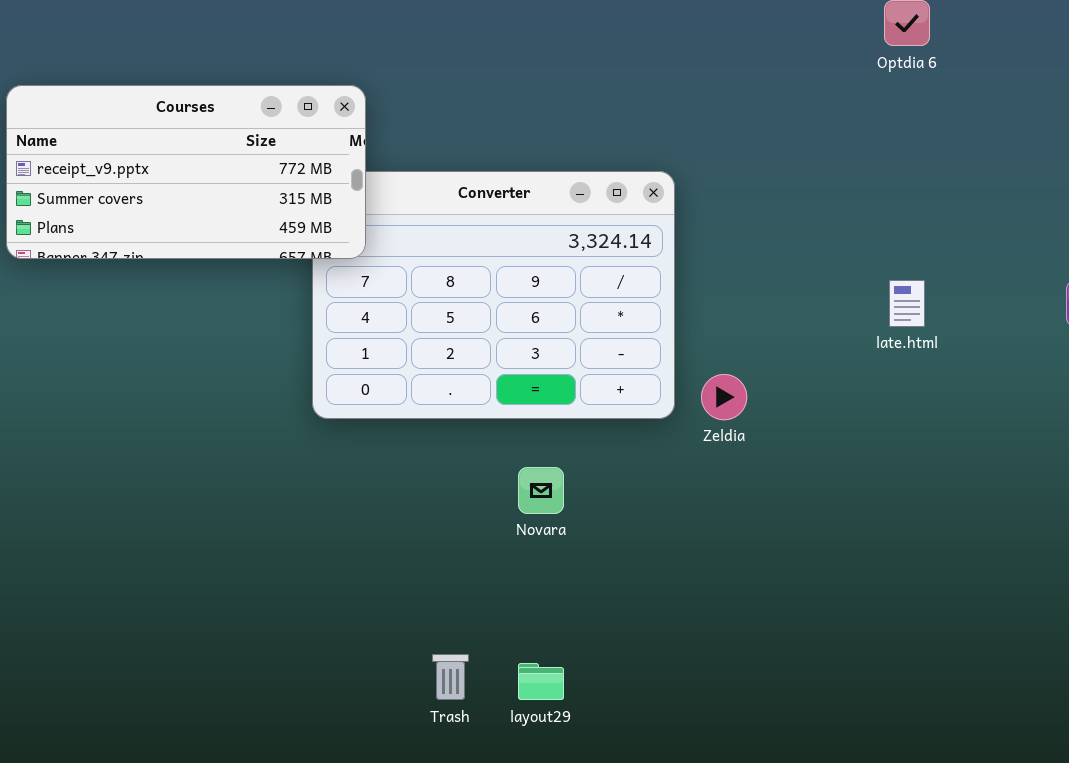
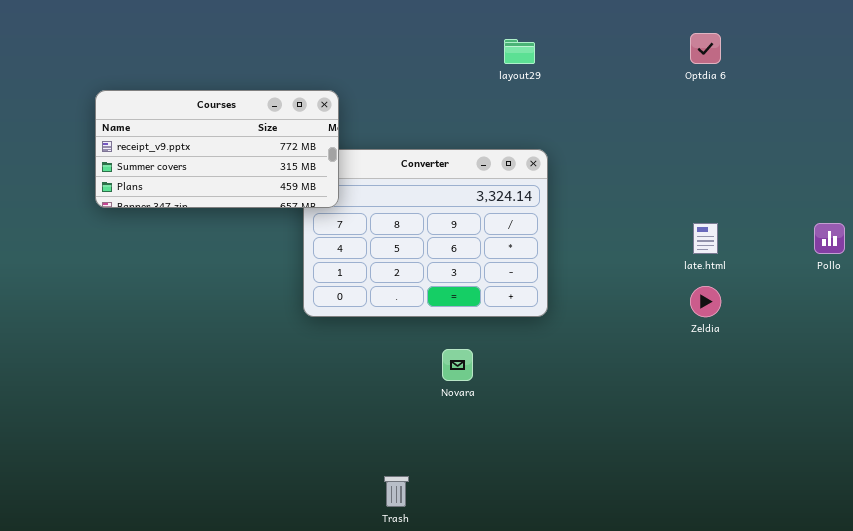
Zeldia: [701,374,747,420] -> [690,286,721,317], moved
layout29: [518,663,564,700] -> [504,39,535,64], moved

